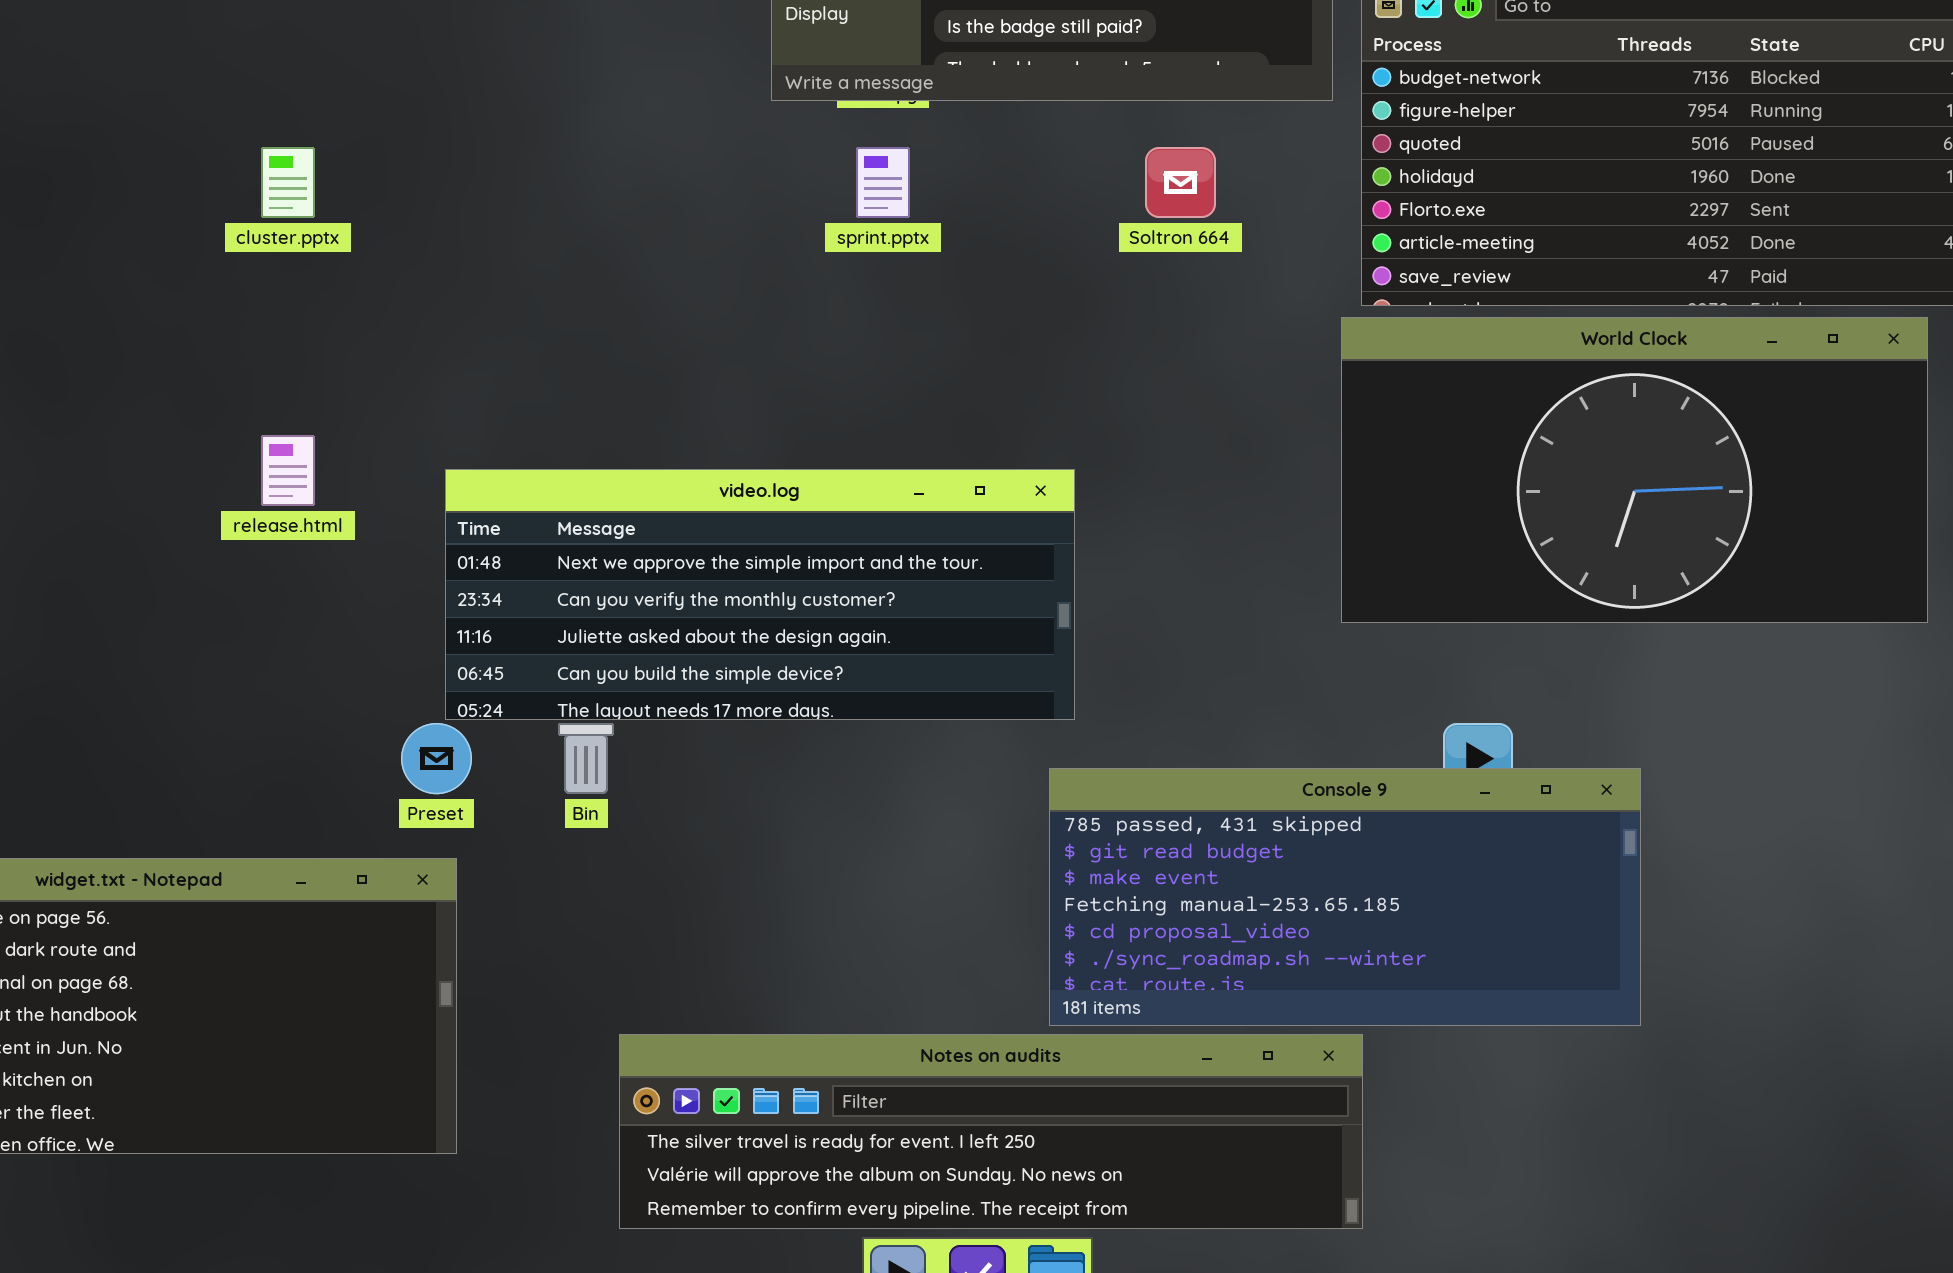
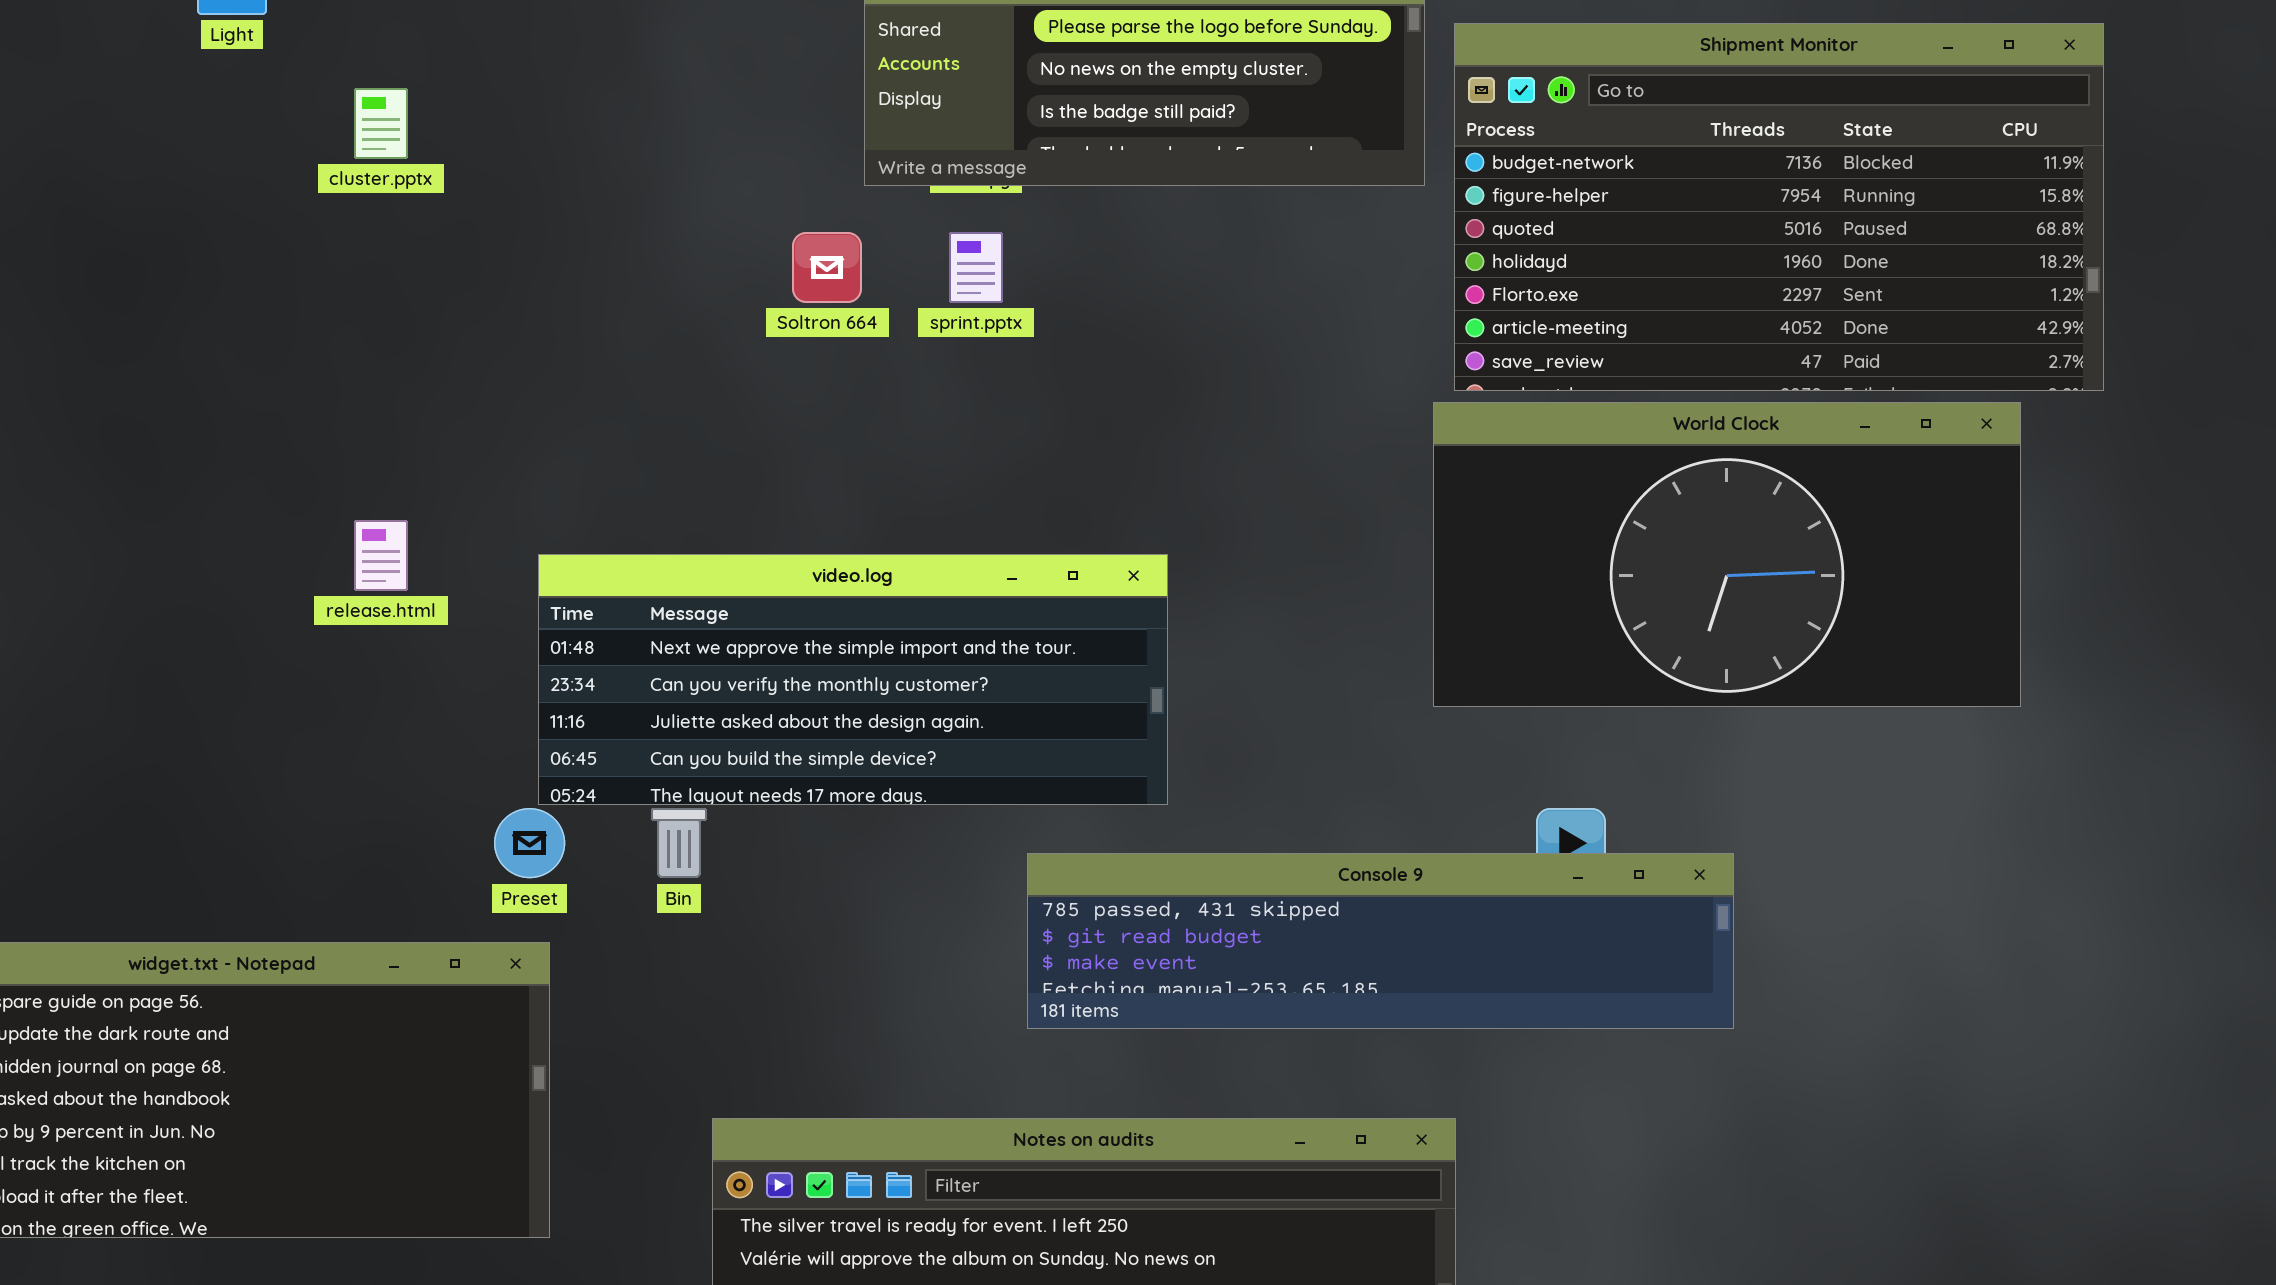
cluster.pptx: [261,147,315,218] -> [354,88,408,159], moved
Soltron 664: [1145,147,1216,218] -> [792,232,862,303], moved
Console 9: [1049,768,1641,1026] -> [1027,853,1734,1029], resized

